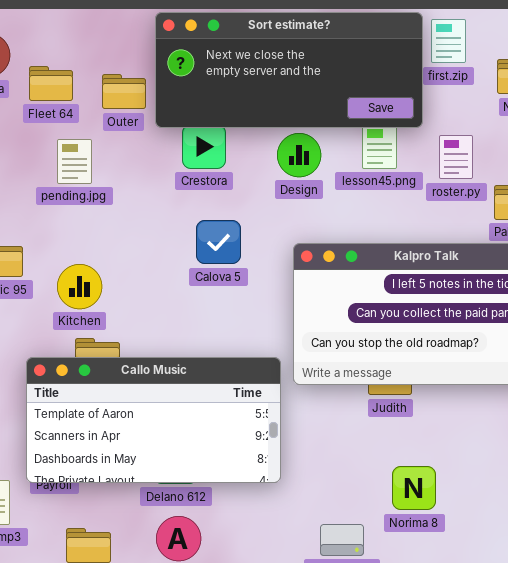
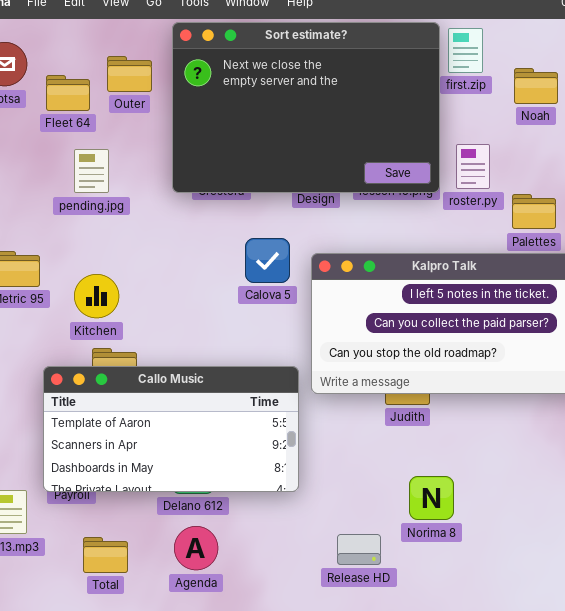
Sort estimate?: [155,12,423,128] -> [172,22,440,193], resized
Outer: [102,74,146,109] -> [107,56,152,92], moved
Calova 5: [196,220,241,264] -> [245,238,290,283], moved

